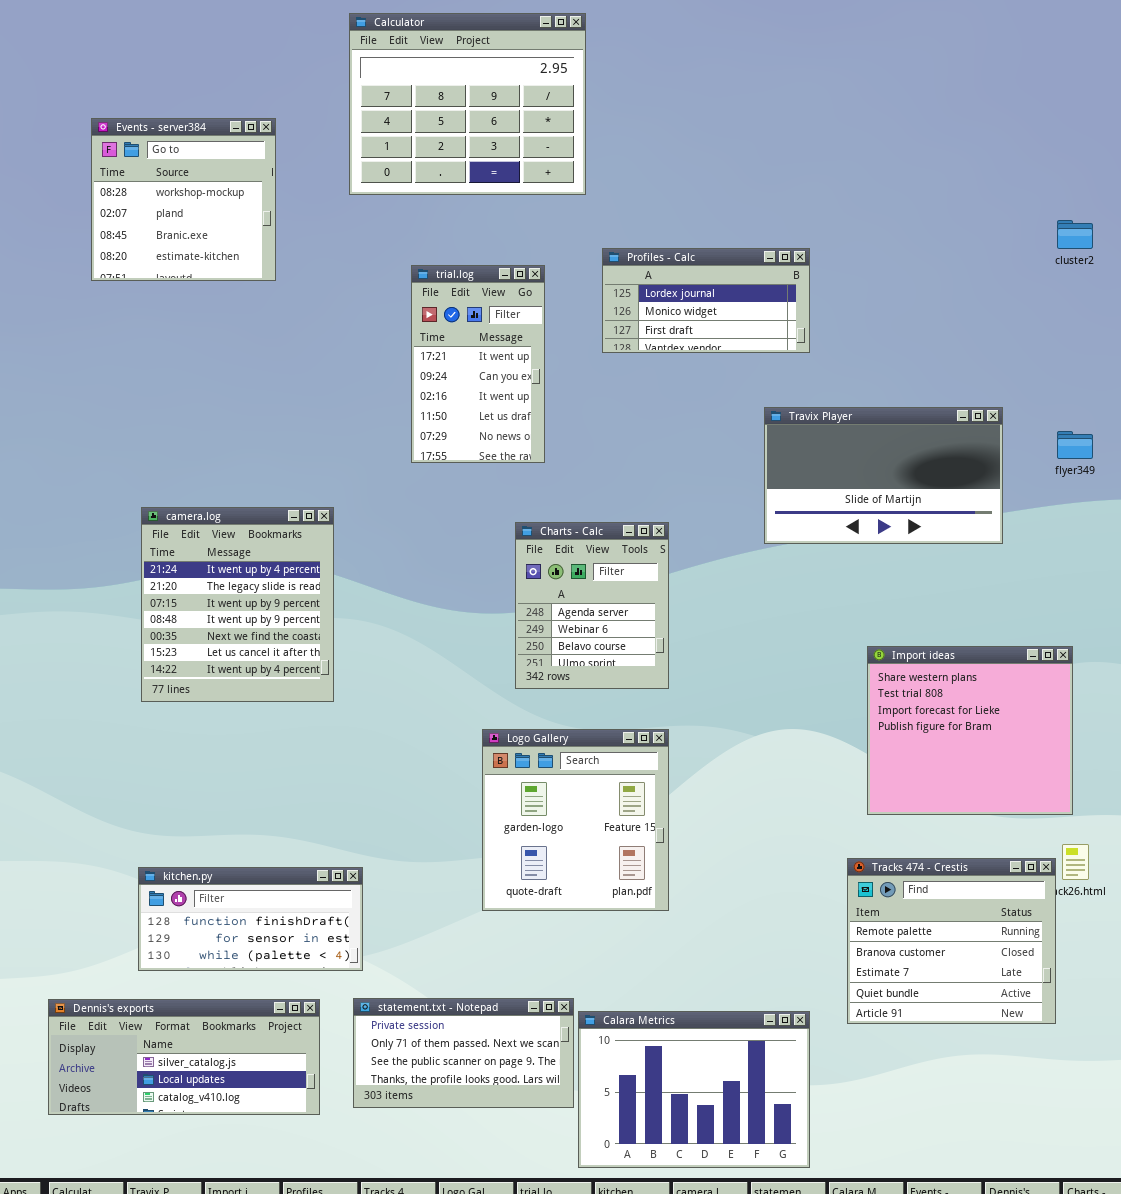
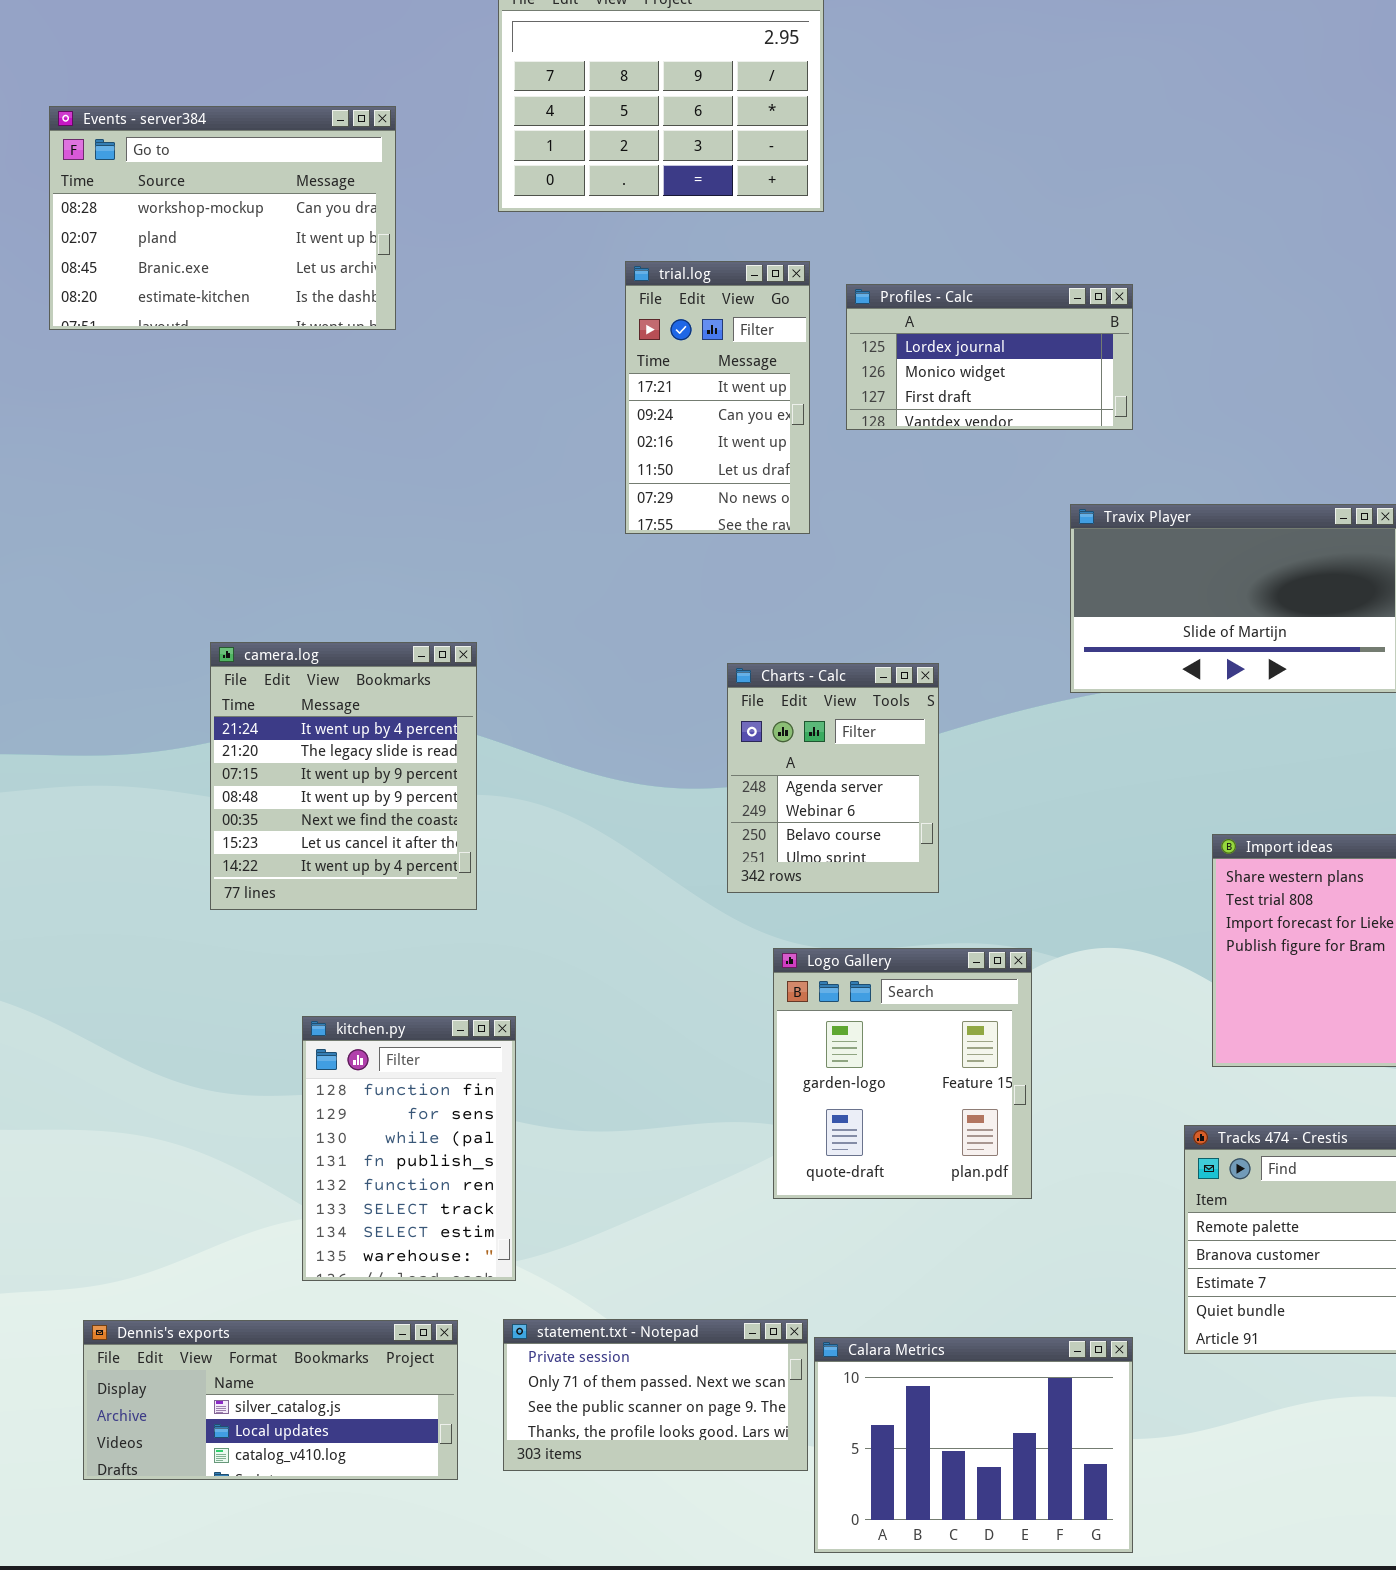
Events - server384: [91,118,276,281] -> [49,106,396,330], resized
trial.log: [411,265,545,463] -> [625,261,810,534], moved
Logo Gallery: [482,729,669,911] -> [773,948,1032,1199], moved
kitchen.py: [138,867,363,971] -> [302,1016,516,1281], resized

